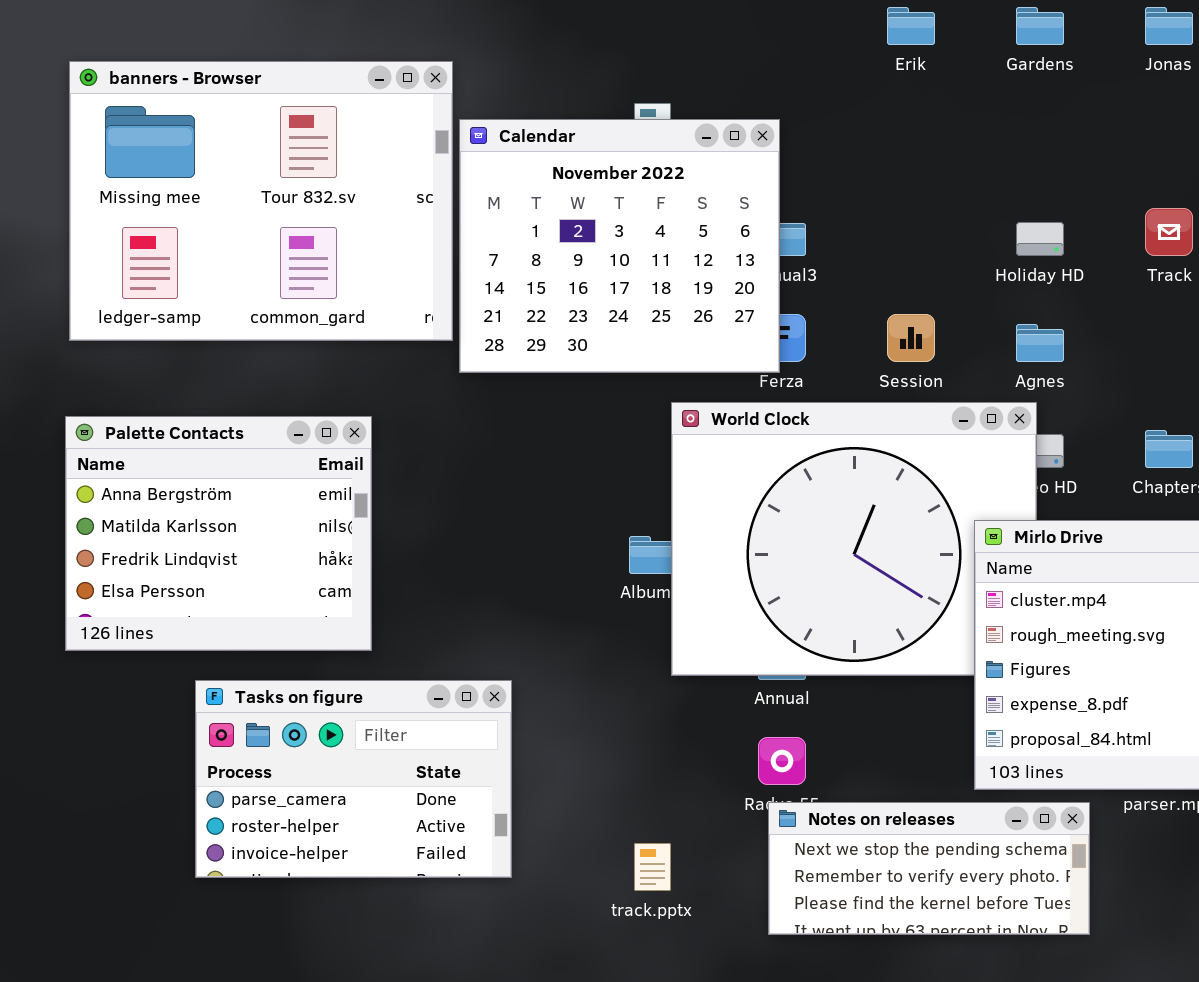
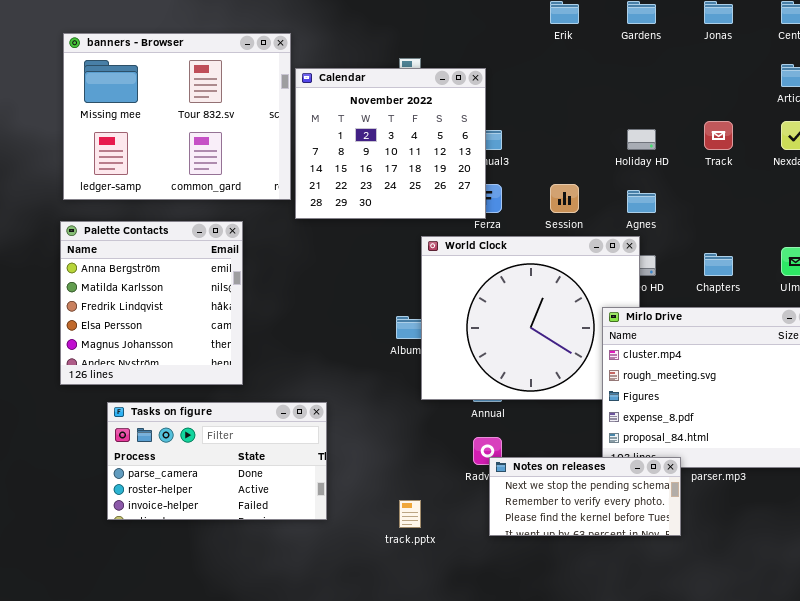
Palette Contacts: [65,416,372,651] -> [60,221,243,385], resized
Tasks on figure: [195,680,512,878] -> [107,402,327,520], resized
Notes on releases: [768,802,1090,935] -> [489,457,681,536], moved

